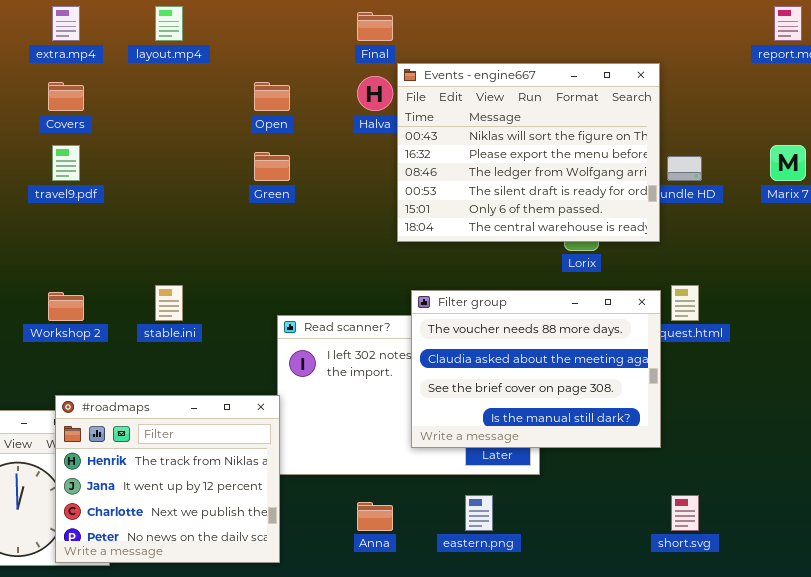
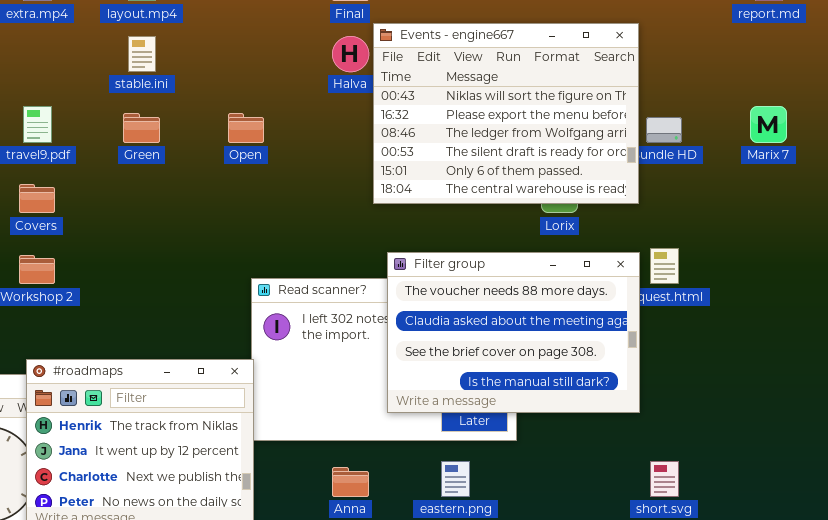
Covers: [48,82,84,111] -> [19,184,55,213], moved
Open: [254,82,290,111] -> [228,113,264,143], moved
Green: [254,152,290,181] -> [123,113,160,143], moved
stable.ini: [155,285,183,321] -> [128,36,156,72], moved

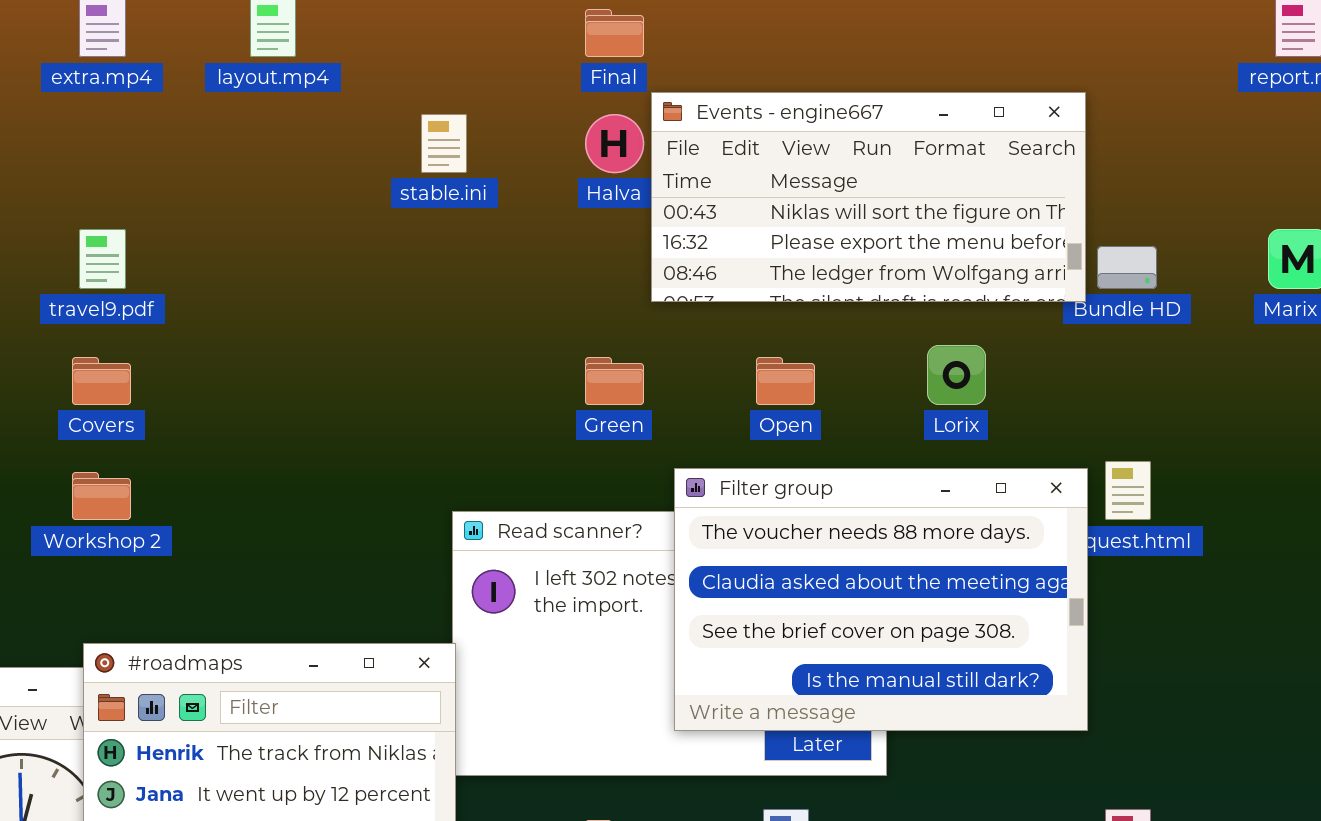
Events - engine667: [373,23,639,204] -> [651,92,1086,302], resized
stable.ini: [128,36,156,72] -> [421,114,467,173], moved
Green: [123,113,160,143] -> [585,357,644,405], moved
Open: [228,113,264,143] -> [756,357,815,405], moved

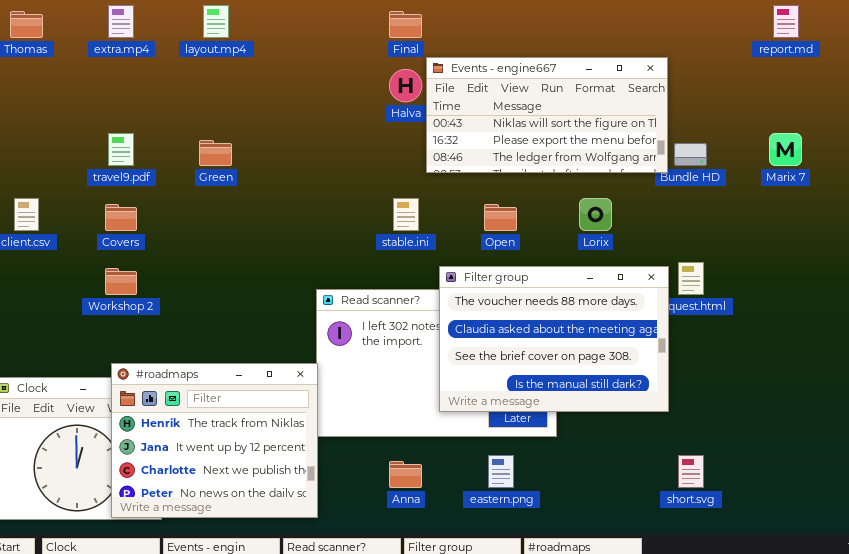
stable.ini: [421,114,467,173] -> [393,198,419,231], moved
Green: [585,357,644,405] -> [199,140,232,166], moved

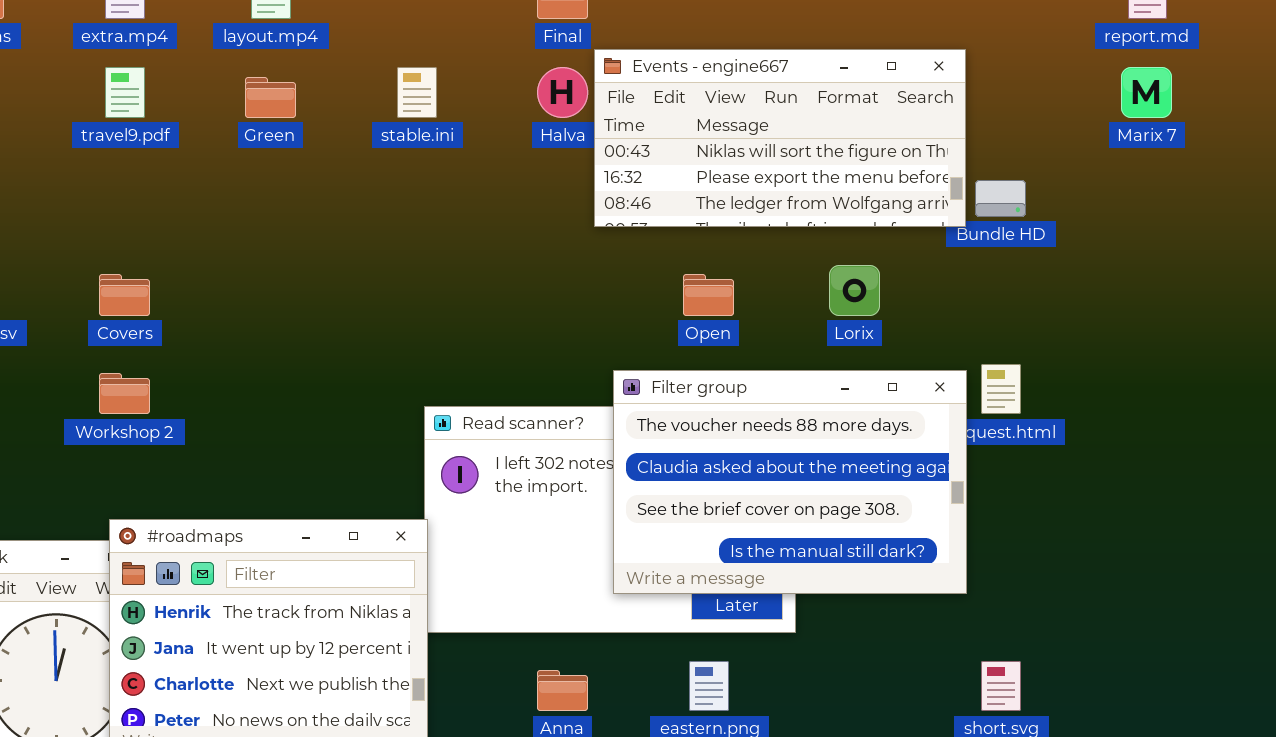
travel9.pdf: [108,133,134,166] -> [105,67,145,118], moved
Marix 7: [769,133,802,166] -> [1121,67,1172,118], moved
Green: [199,140,232,166] -> [245,77,296,118], moved
stable.ini: [393,198,419,231] -> [397,67,437,118], moved

